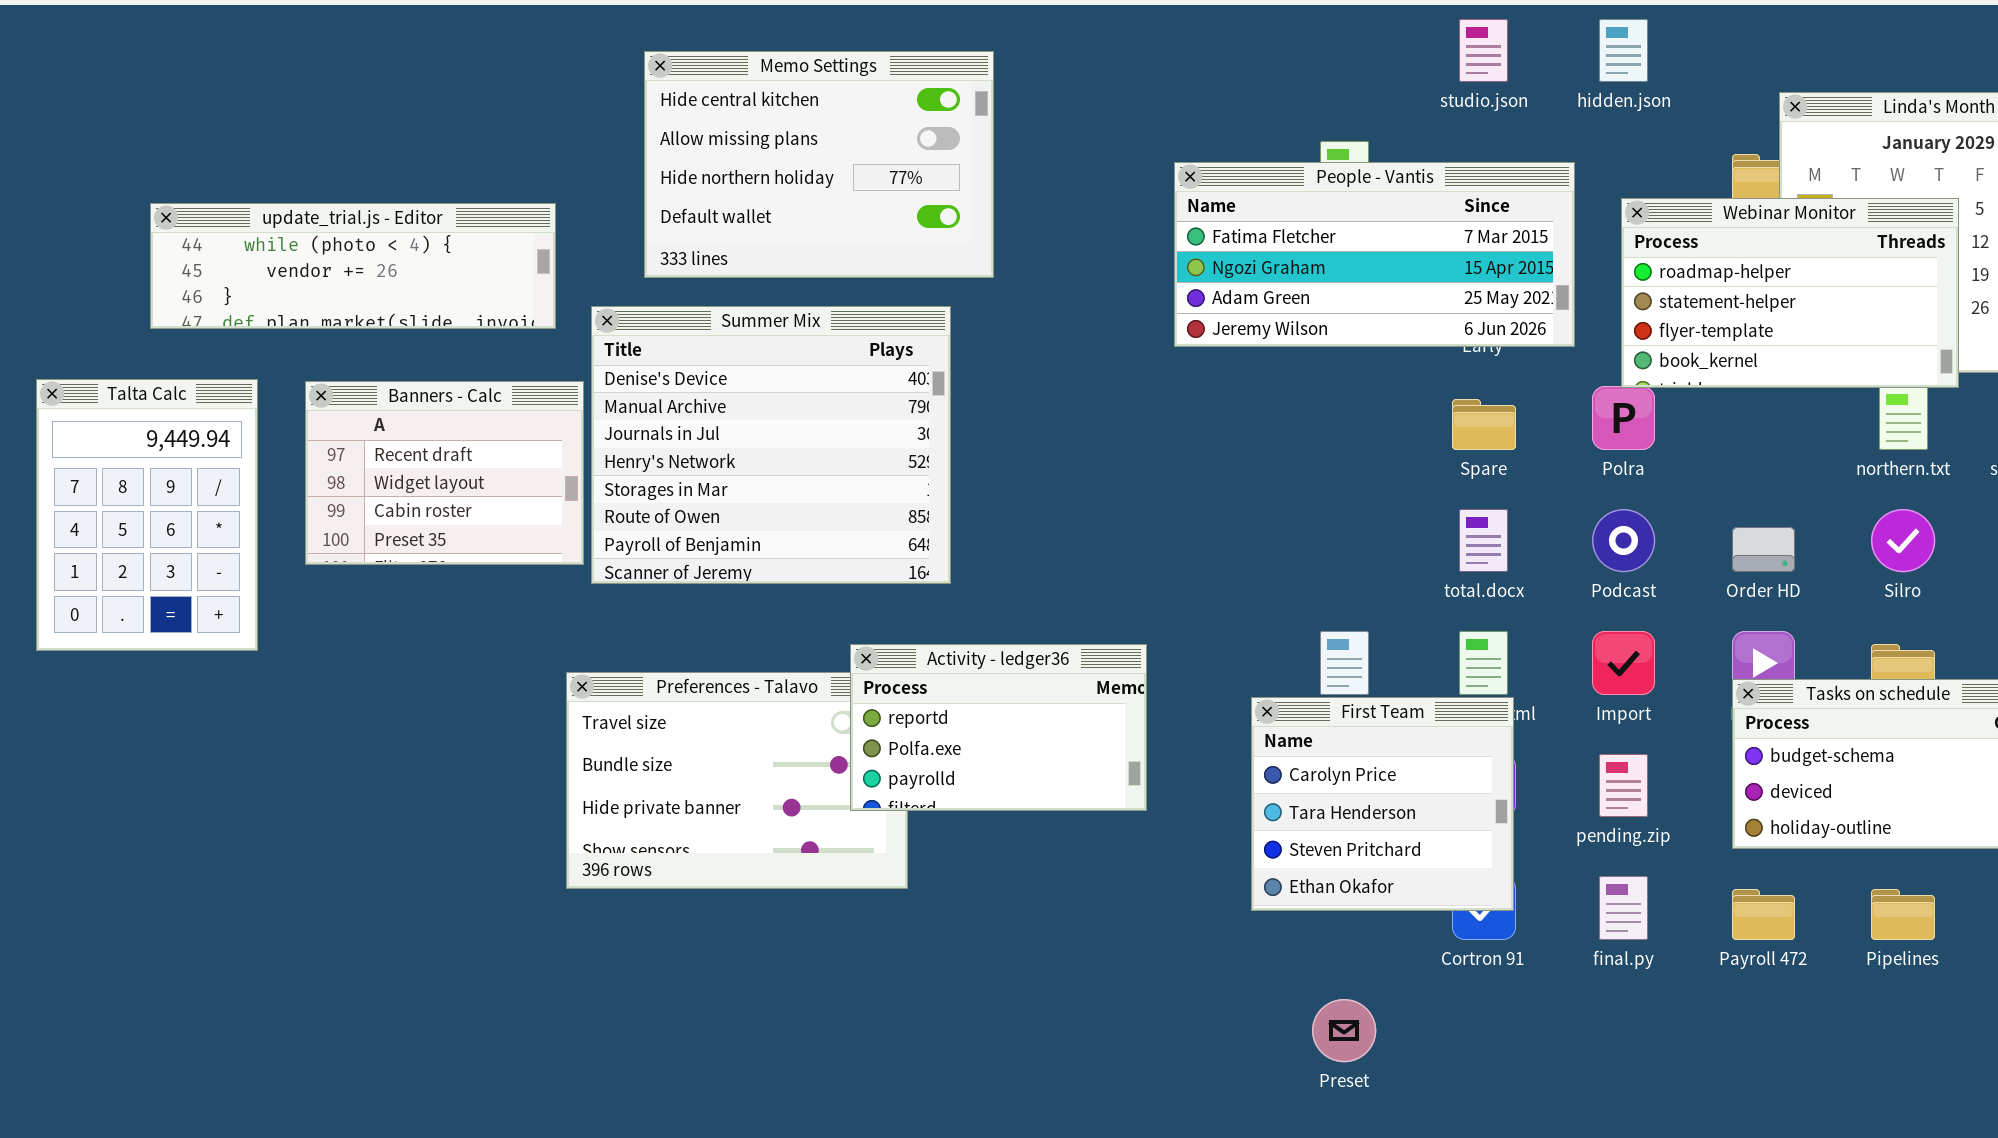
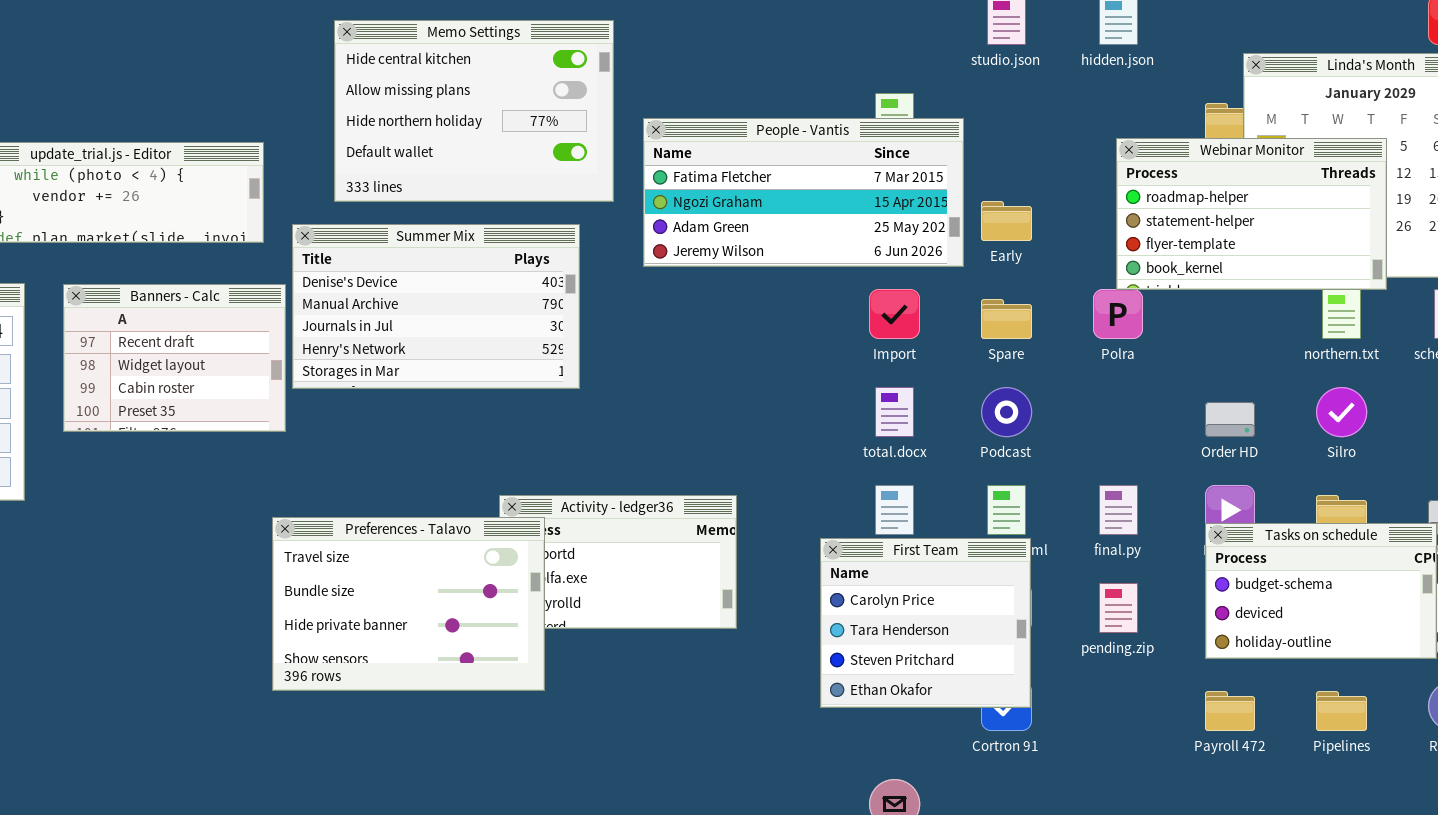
People - Vantis: [1174,162,1575,347] -> [643,118,964,267], moved
Summer Mix: [591,306,951,584] -> [292,224,580,389], resized
total.docx: [1459,509,1508,572] -> [875,387,914,437], moved
Podcast: [1592,509,1655,572] -> [981,387,1032,437], moved
Import: [1592,631,1655,695] -> [869,289,920,339], moved
Preferences - Talavo: [566,672,908,889] -> [272,517,545,691], raised
final.py: [1599,876,1648,940] -> [1099,485,1138,535], moved

